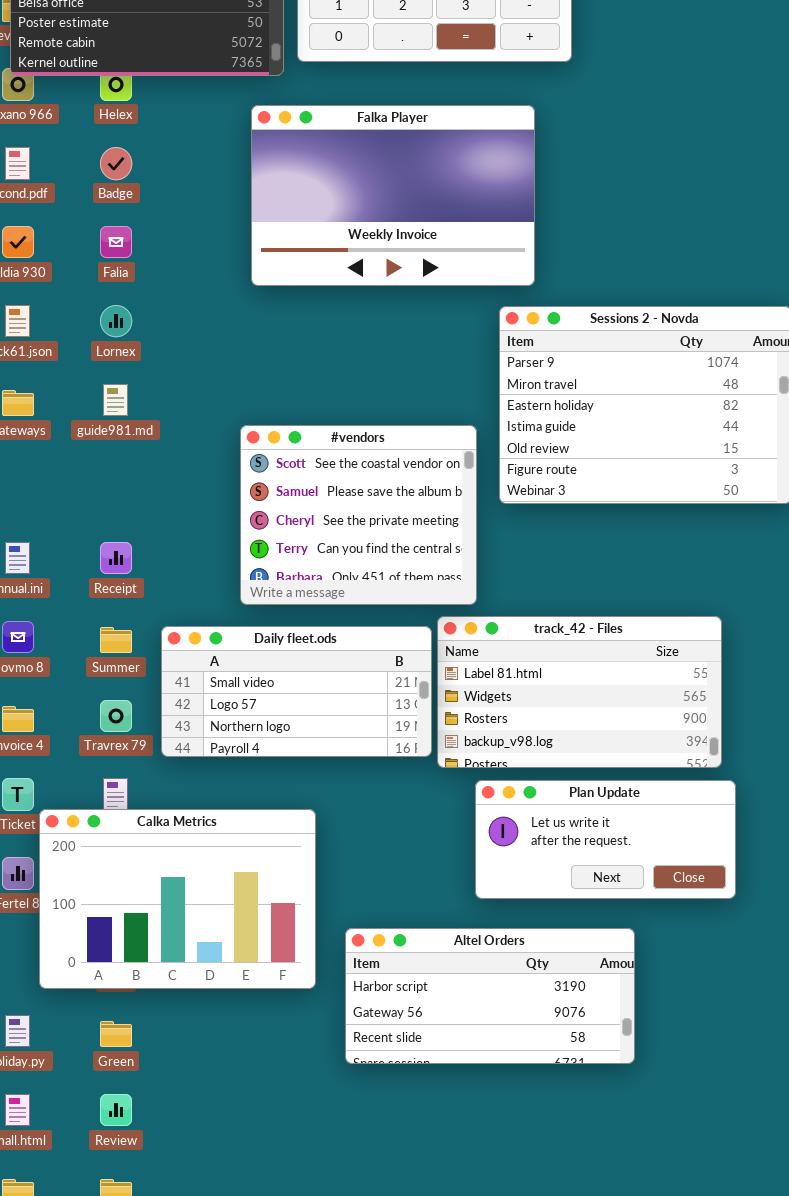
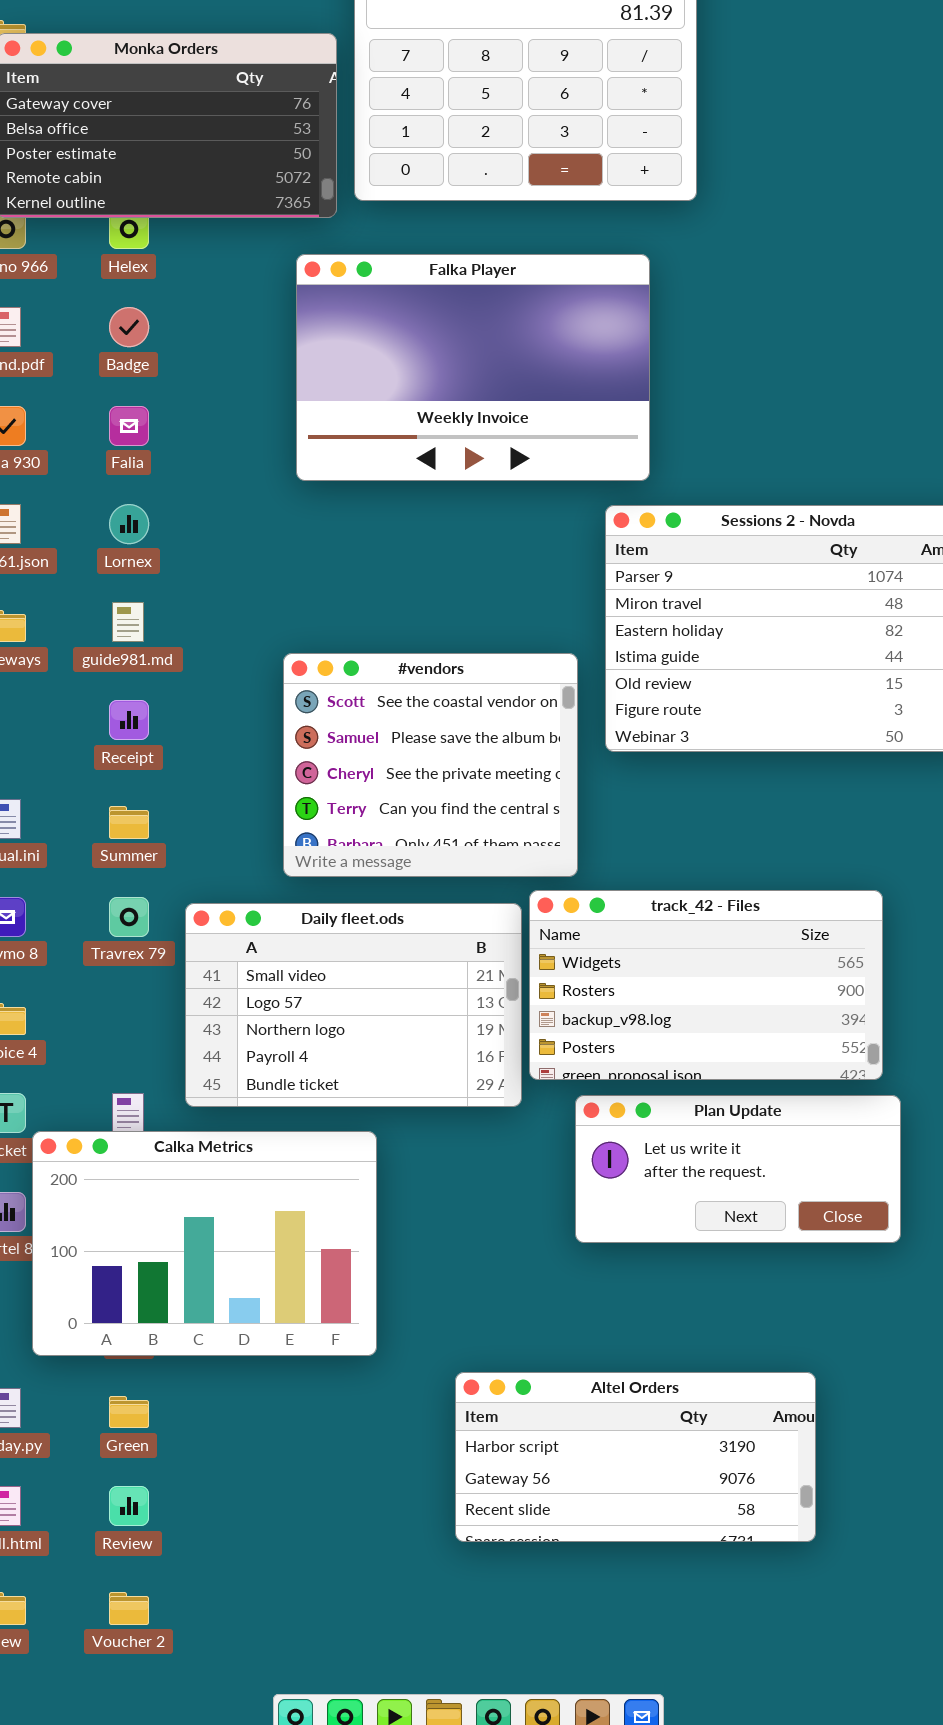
Receipt: [100,542,132,574] -> [109,700,149,740], moved
track_42 - Files: [437,616,722,768] -> [529,890,883,1080], scrolled down 1 row
Daily fleet.ods: [161,626,432,757] -> [185,903,522,1107], resized
Summer: [100,627,132,653] -> [109,806,149,839], moved
Travrex 79: [100,700,132,732] -> [109,897,149,937], moved
Altel Orders: [345,928,635,1064] -> [455,1372,816,1542], moved

